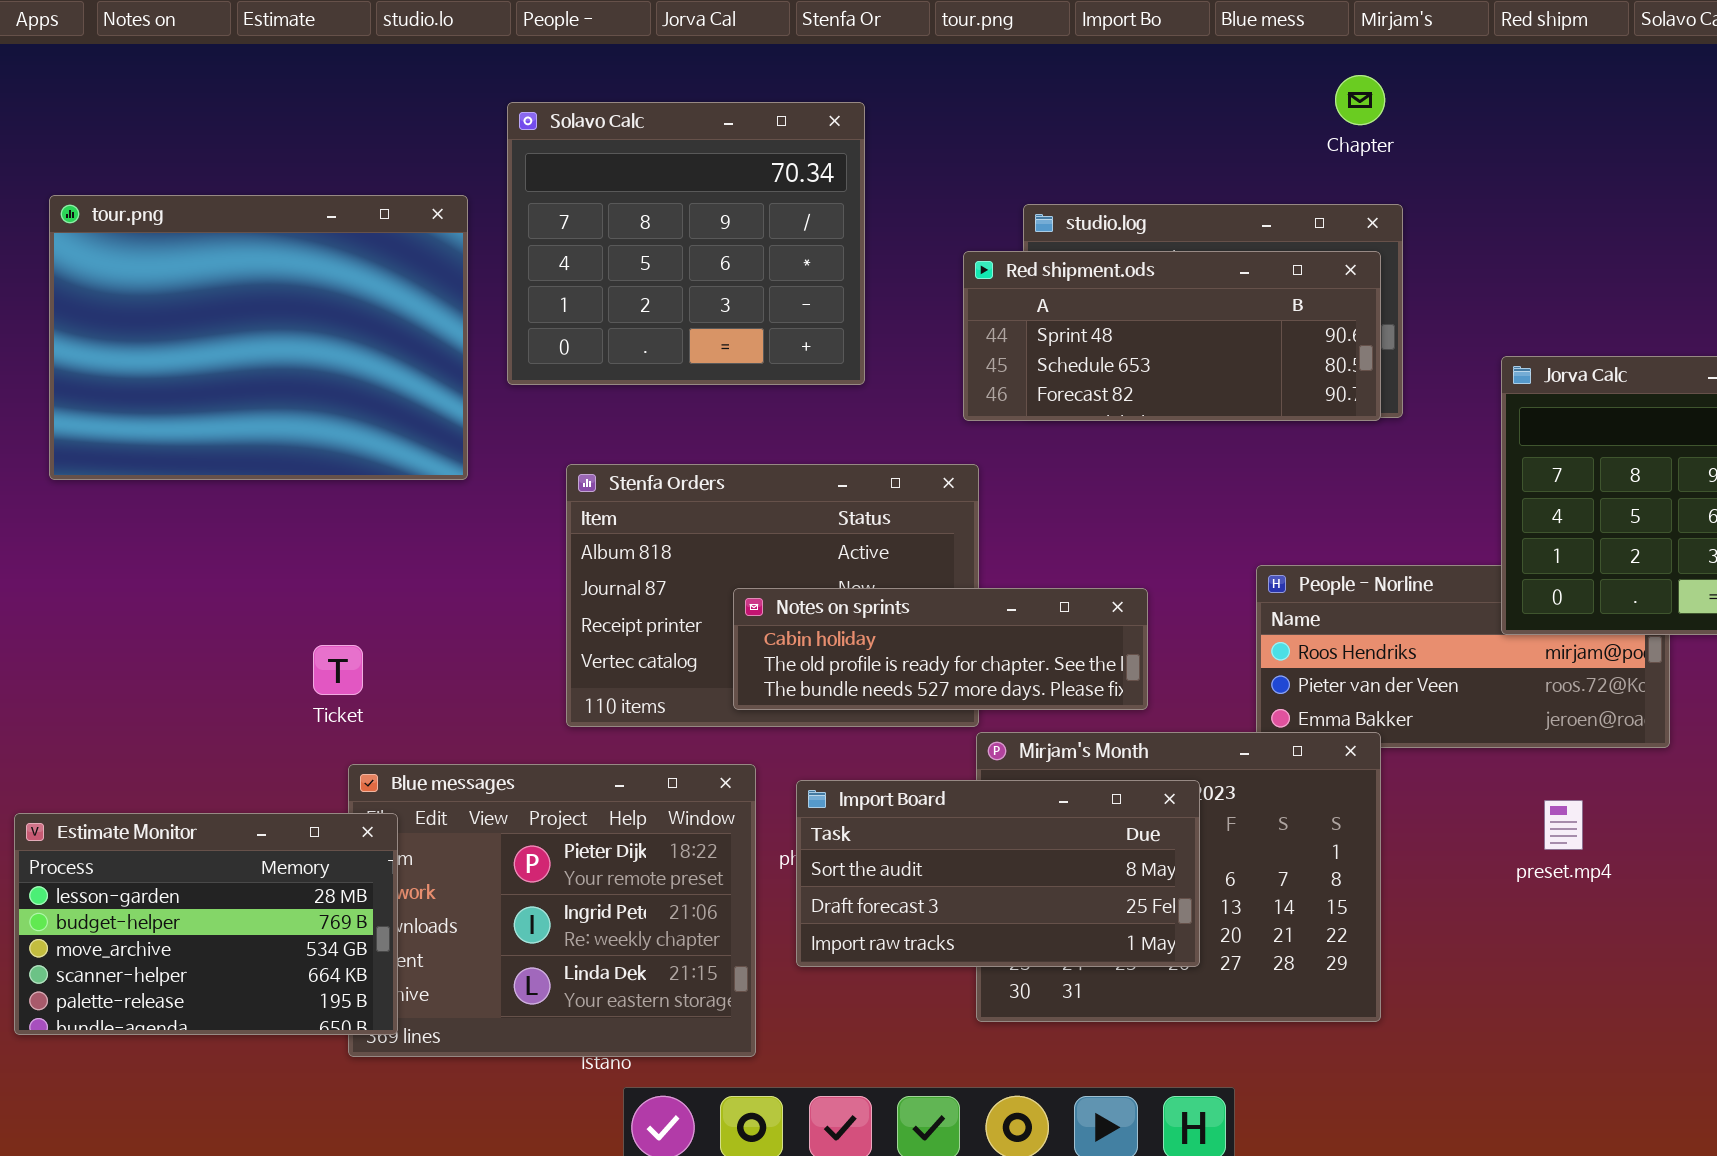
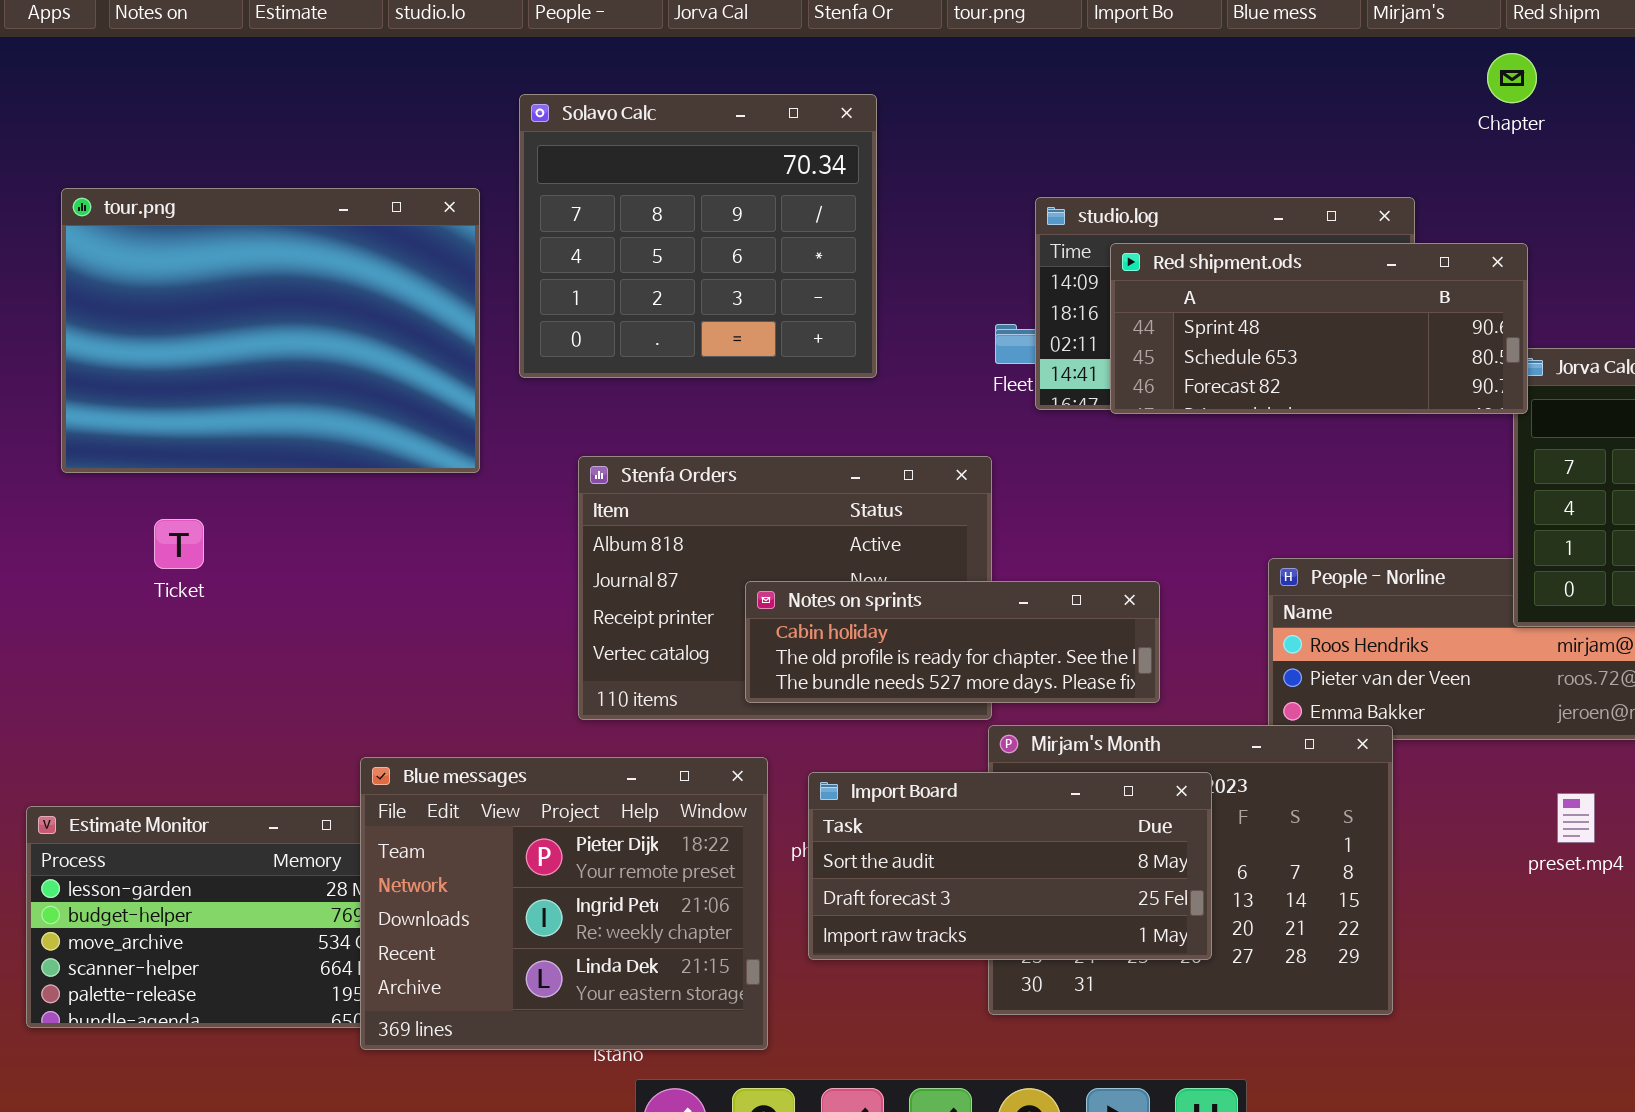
Chapter: [1335,75,1385,125] -> [1487,53,1537,103], moved
Red shipment.ods: [963,251,1381,421] -> [1110,243,1528,414], moved
Ticket: [313,645,363,695] -> [154,519,204,569], moved
Blue messages: [348,764,756,1057] -> [360,757,768,1050], raised

